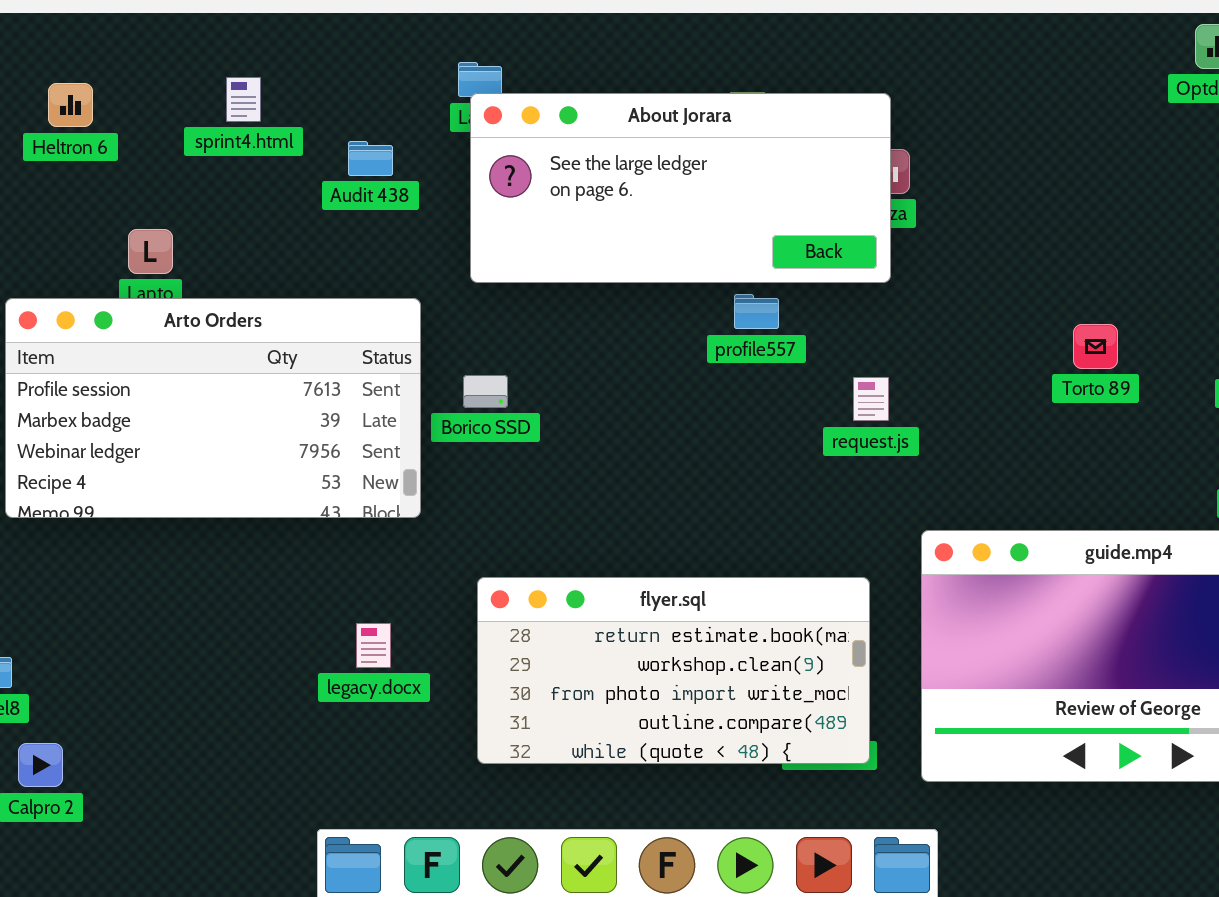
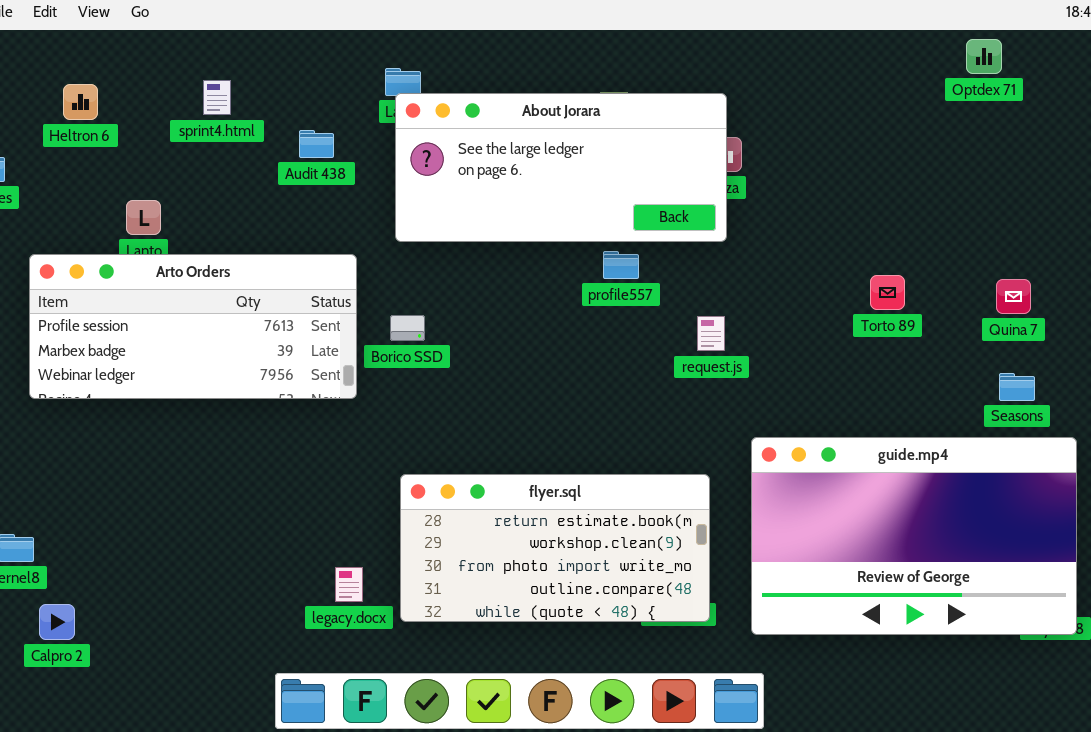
Arto Orders: [5,298,421,518] -> [29,254,357,399], resized
legacy.docx: [356,623,391,668] -> [335,567,363,602], moved

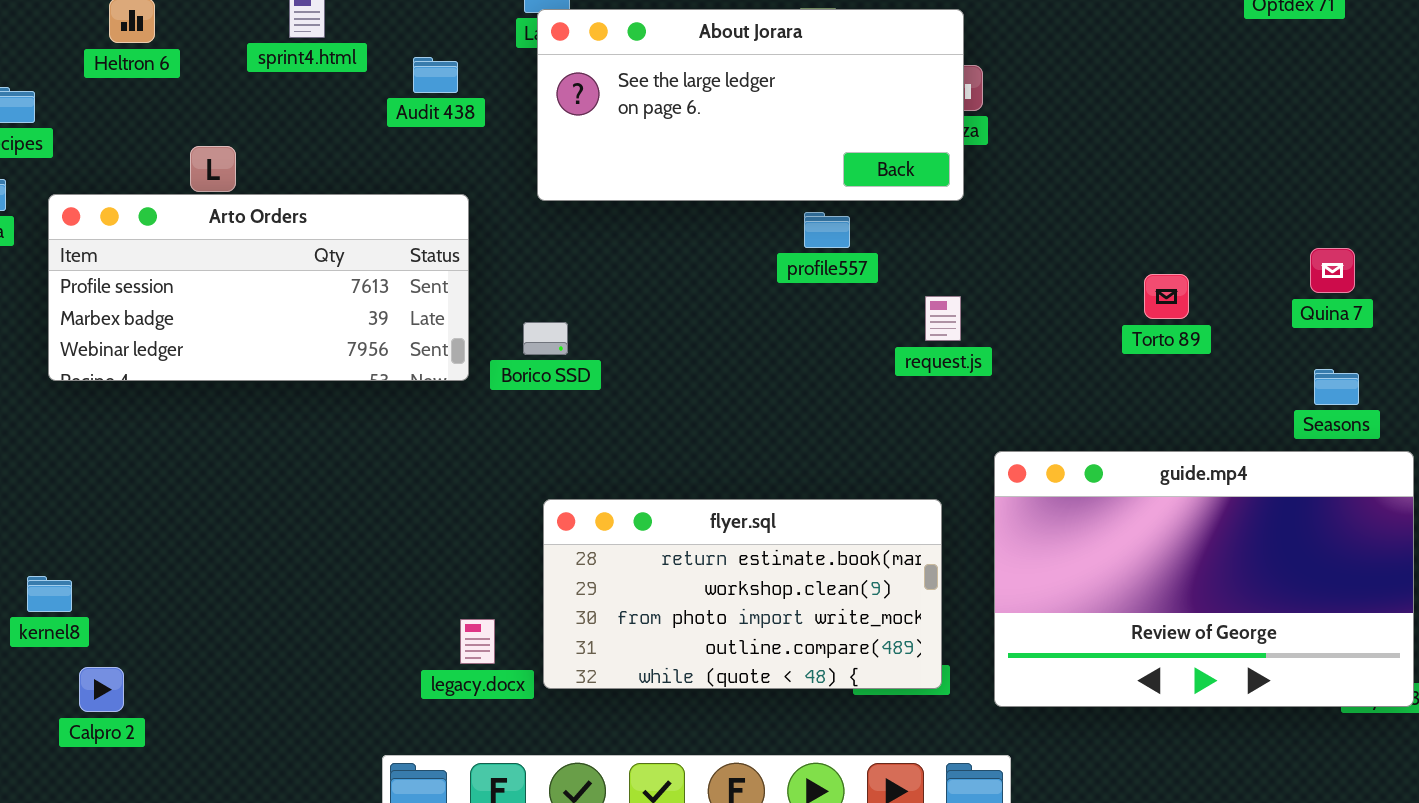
Arto Orders: [29,254,357,399] -> [48,194,469,381], moved
Torto 89: [870,275,905,310] -> [1144,274,1189,319], moved
Borico SSD: [390,315,425,341] -> [523,322,568,355], moved

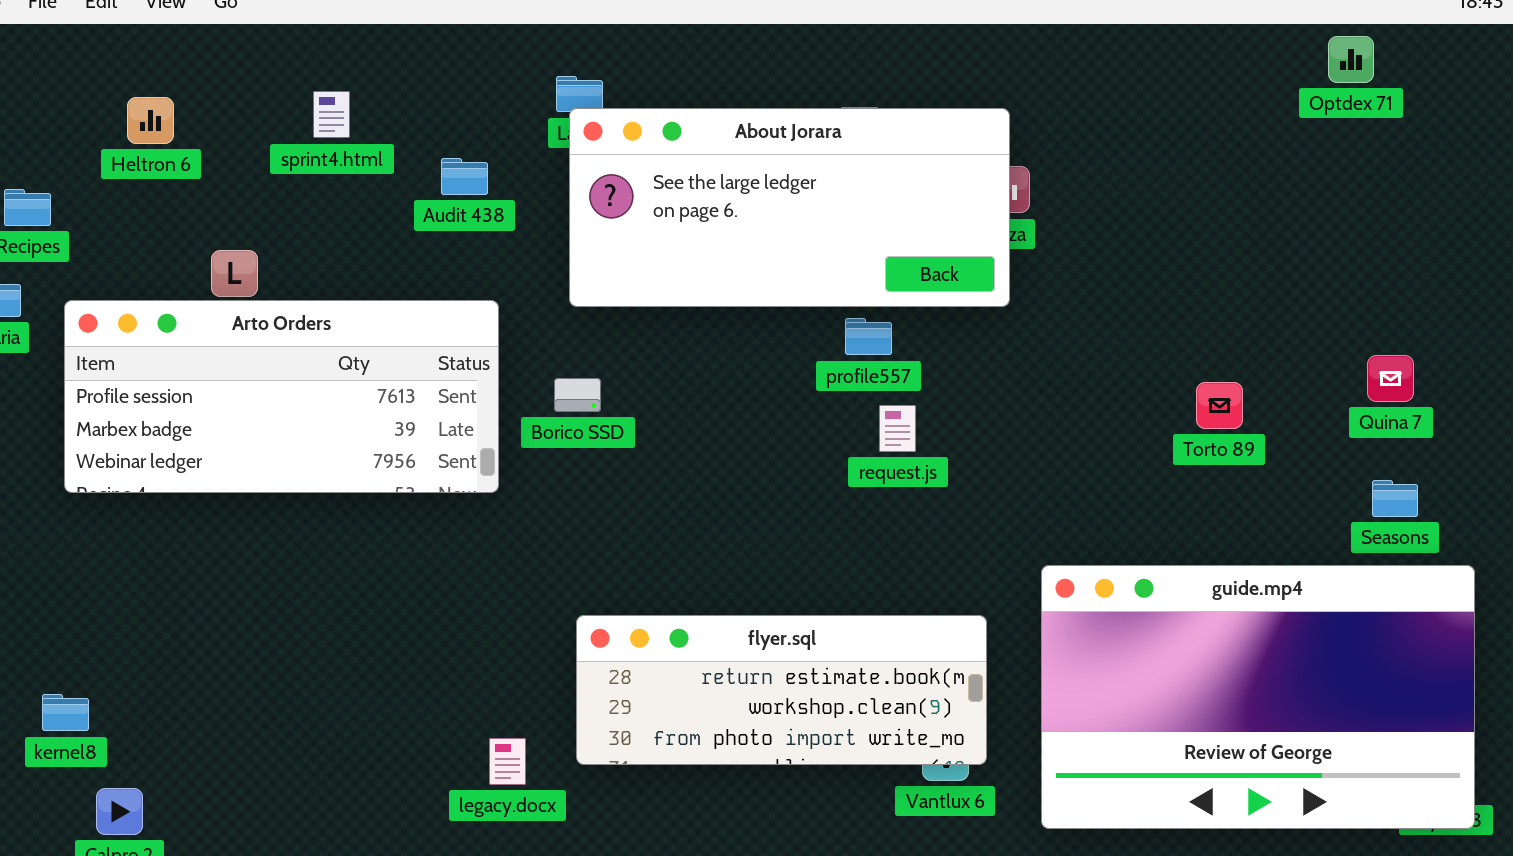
request.js: [925,296,961,341] -> [879,405,916,452], moved
Borico SSD: [523,322,568,355] -> [554,378,601,412], moved
flyer.sql: [543,499,942,689] -> [576,615,987,765], resized

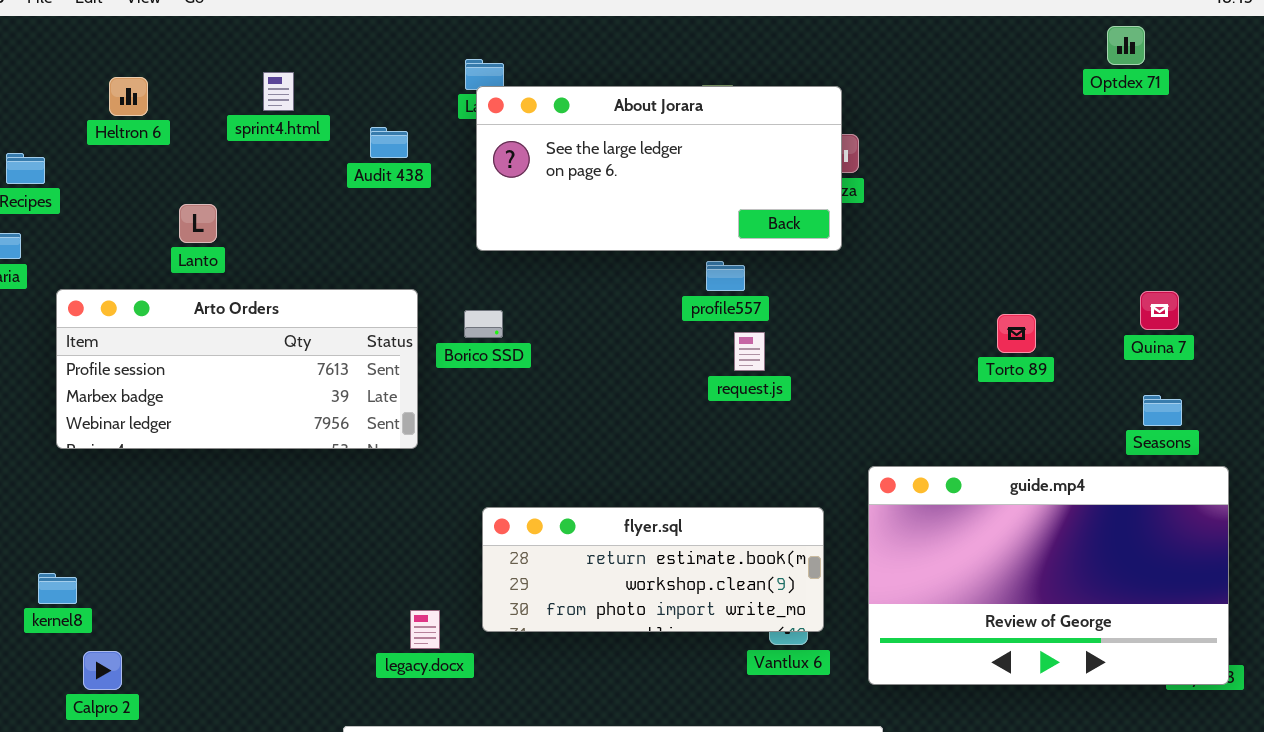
Arto Orders: [64,300,499,493] -> [56,289,418,449], moved

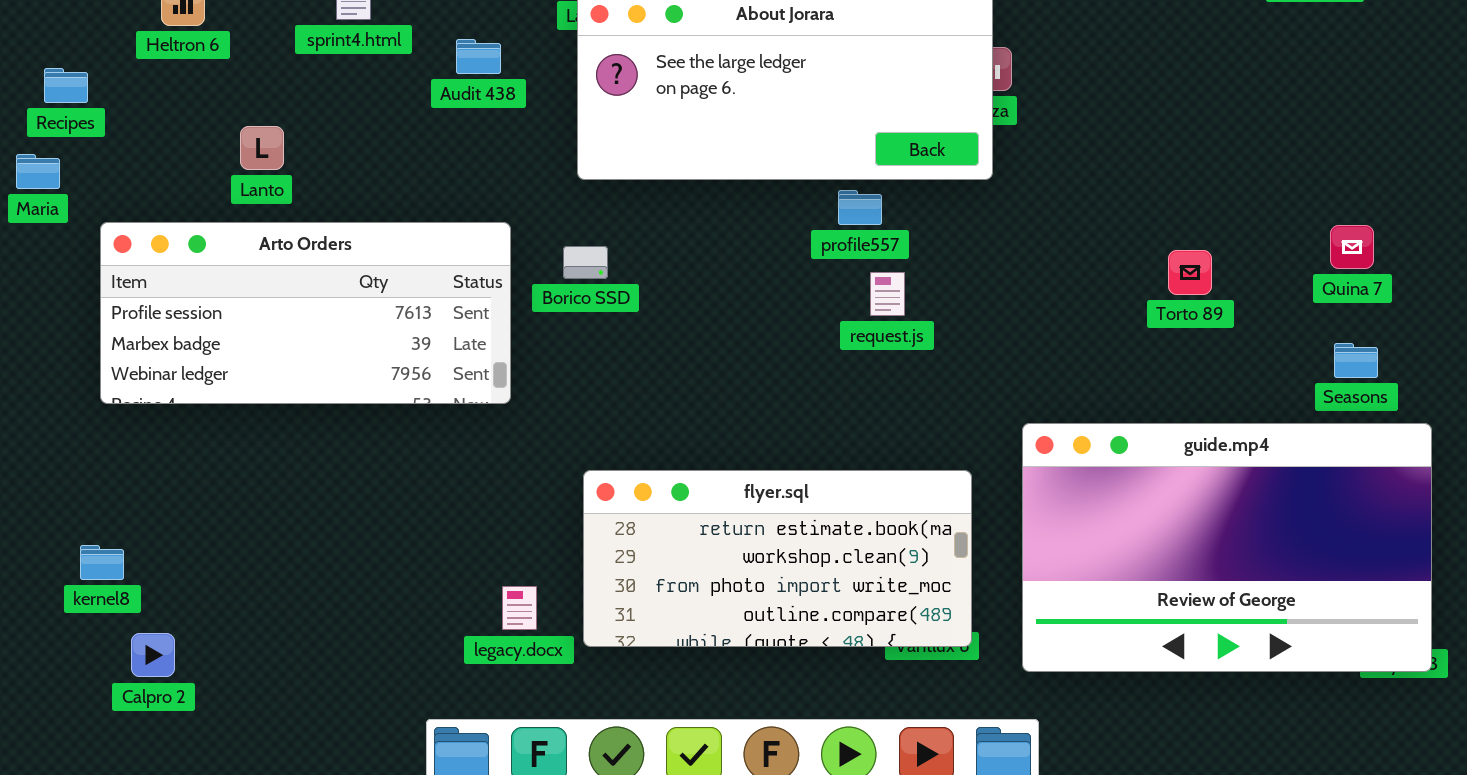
flyer.sql: [482,507,824,632] -> [583,470,972,647], resized

